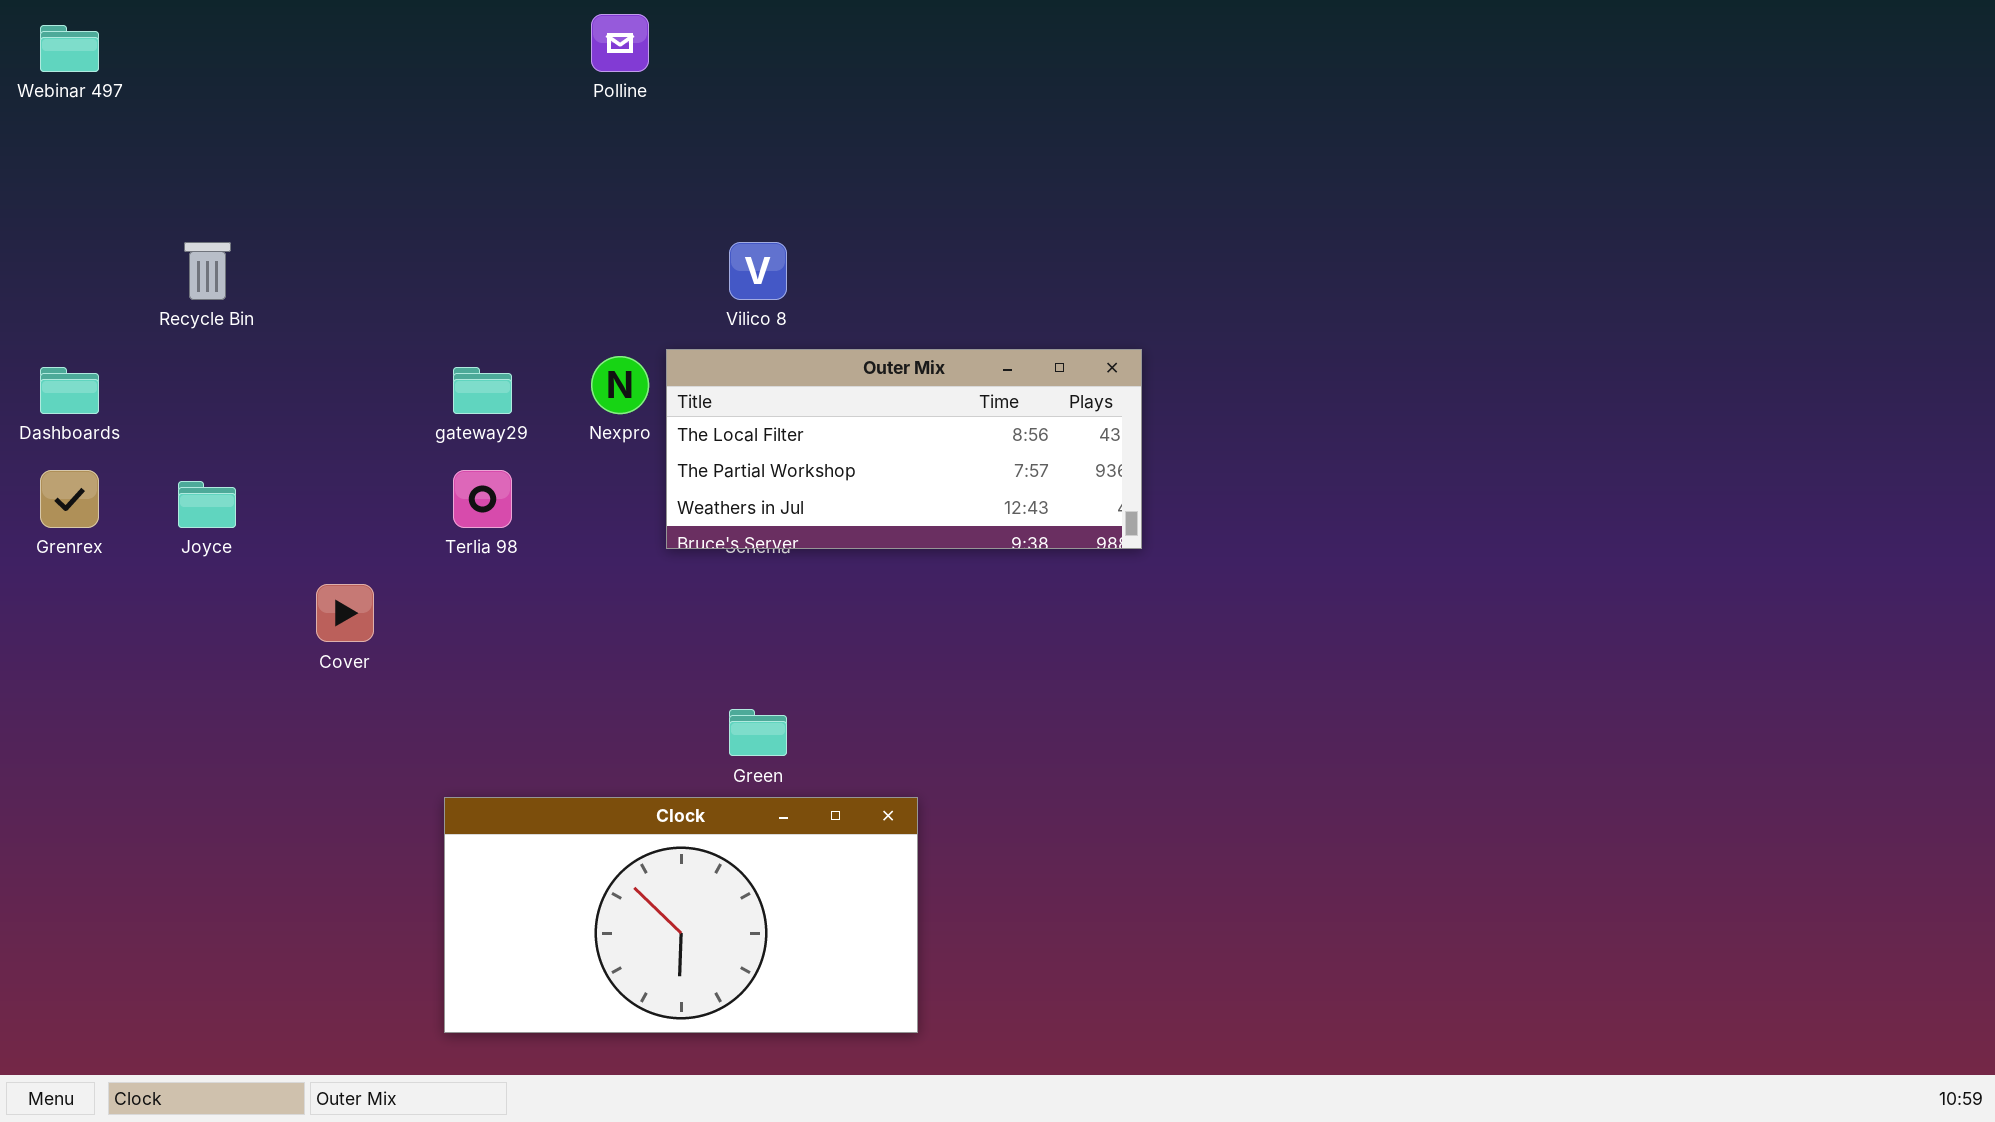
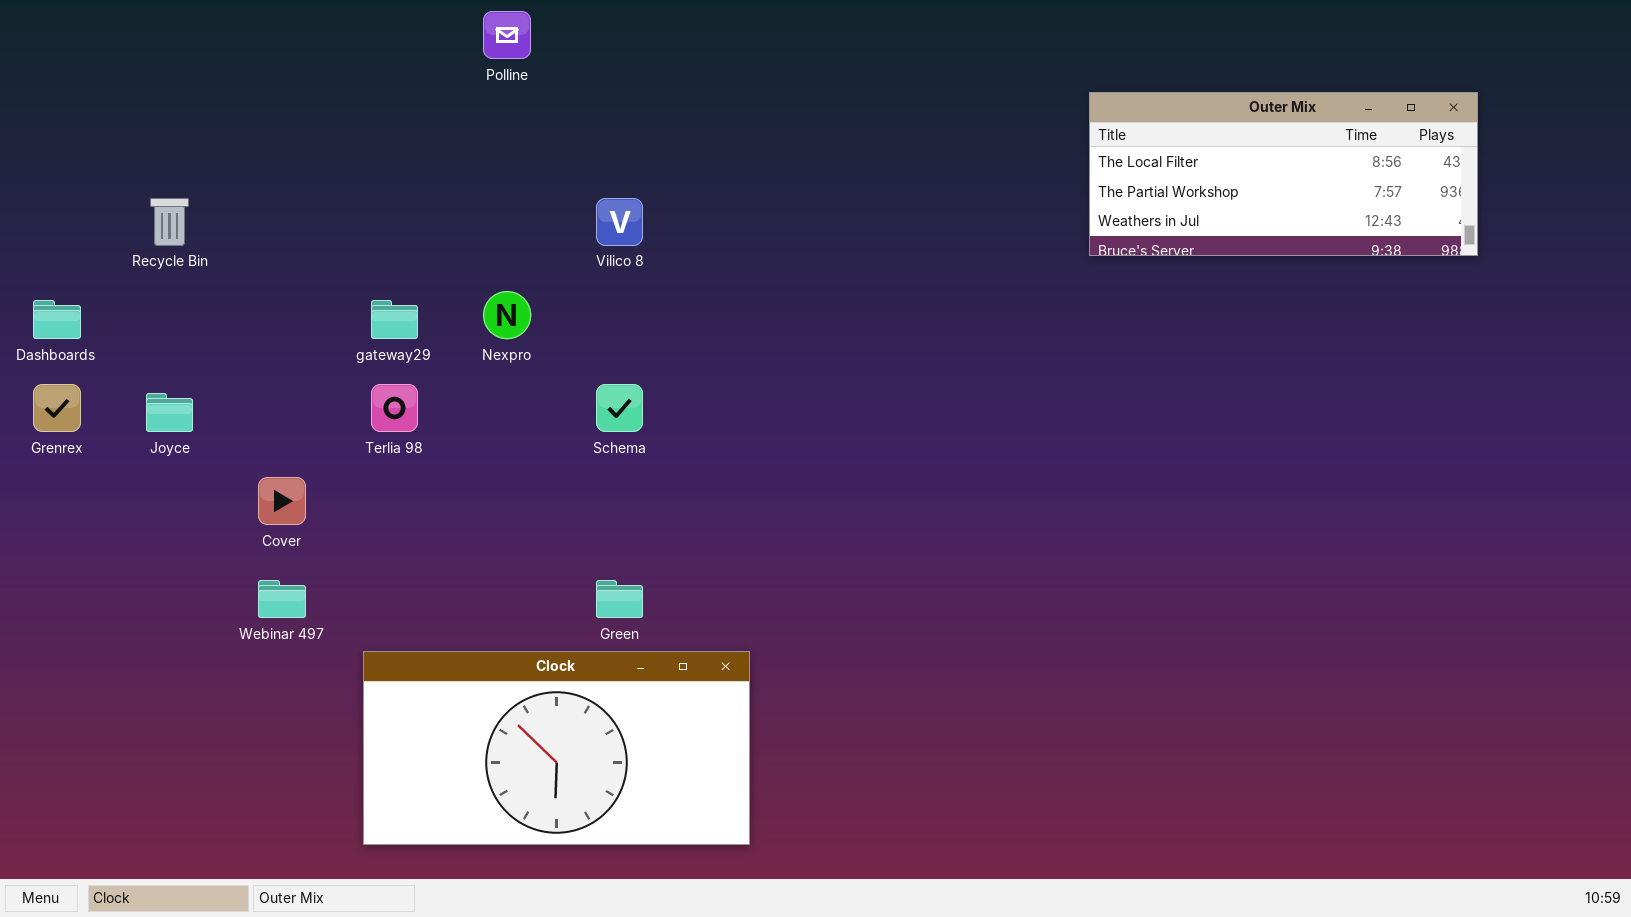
Webinar 497: [40,25,99,72] -> [258,580,306,618], moved
Outer Mix: [666,349,1142,549] -> [1089,92,1478,256], moved

